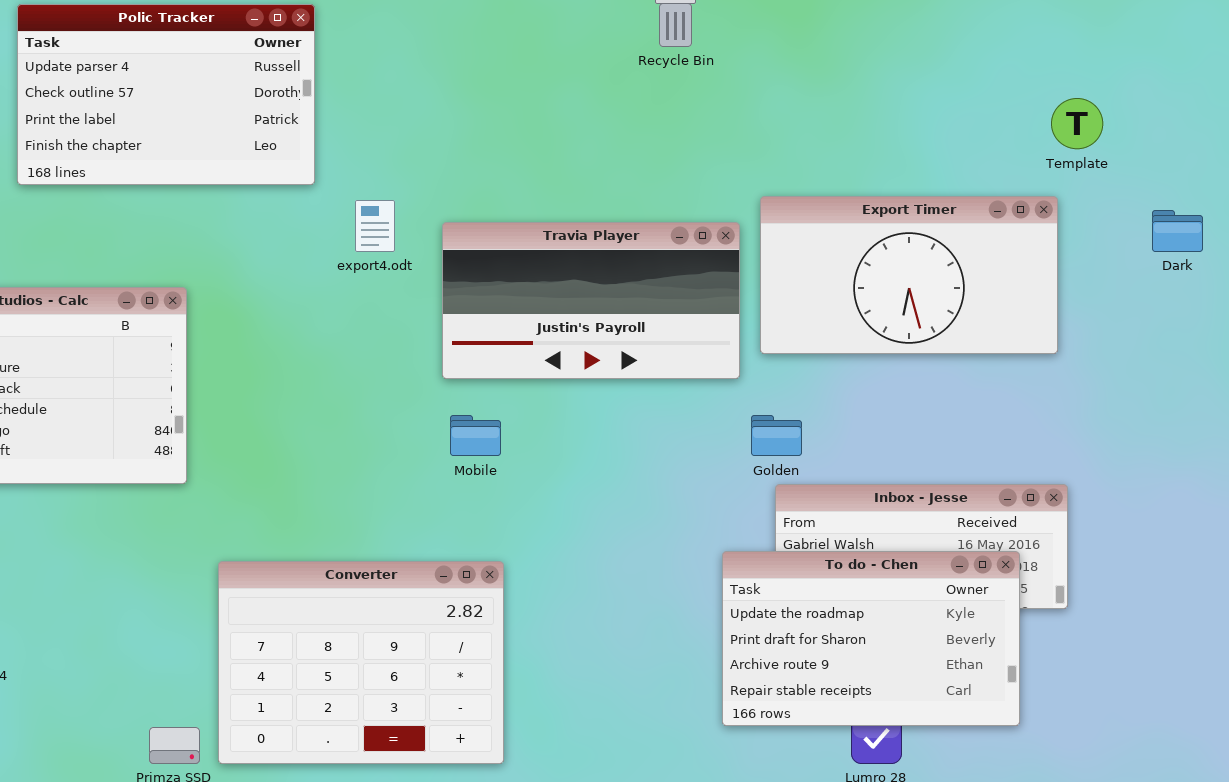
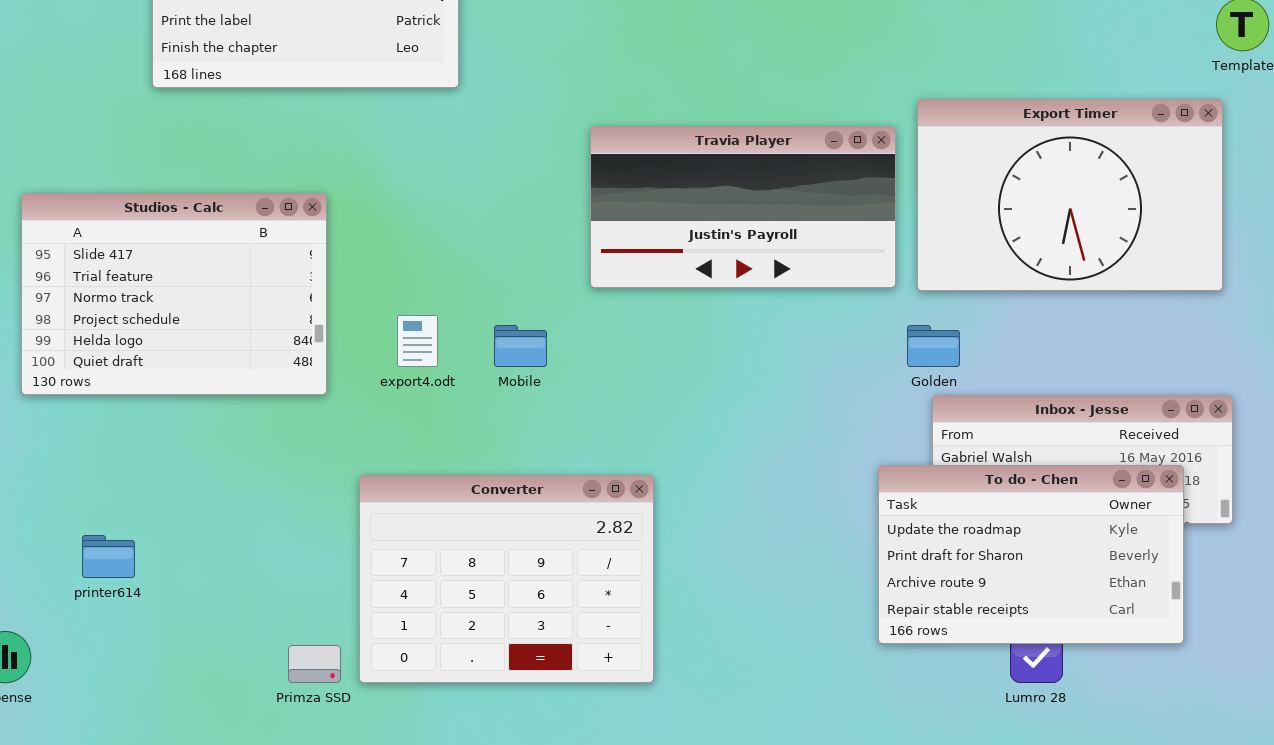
Export Timer: [760,196,1058,354] -> [917,99,1223,291], resized
export4.odt: [355,200,395,252] -> [397,315,438,367], moved
Mobile: [450,415,501,456] -> [494,325,547,367], moved

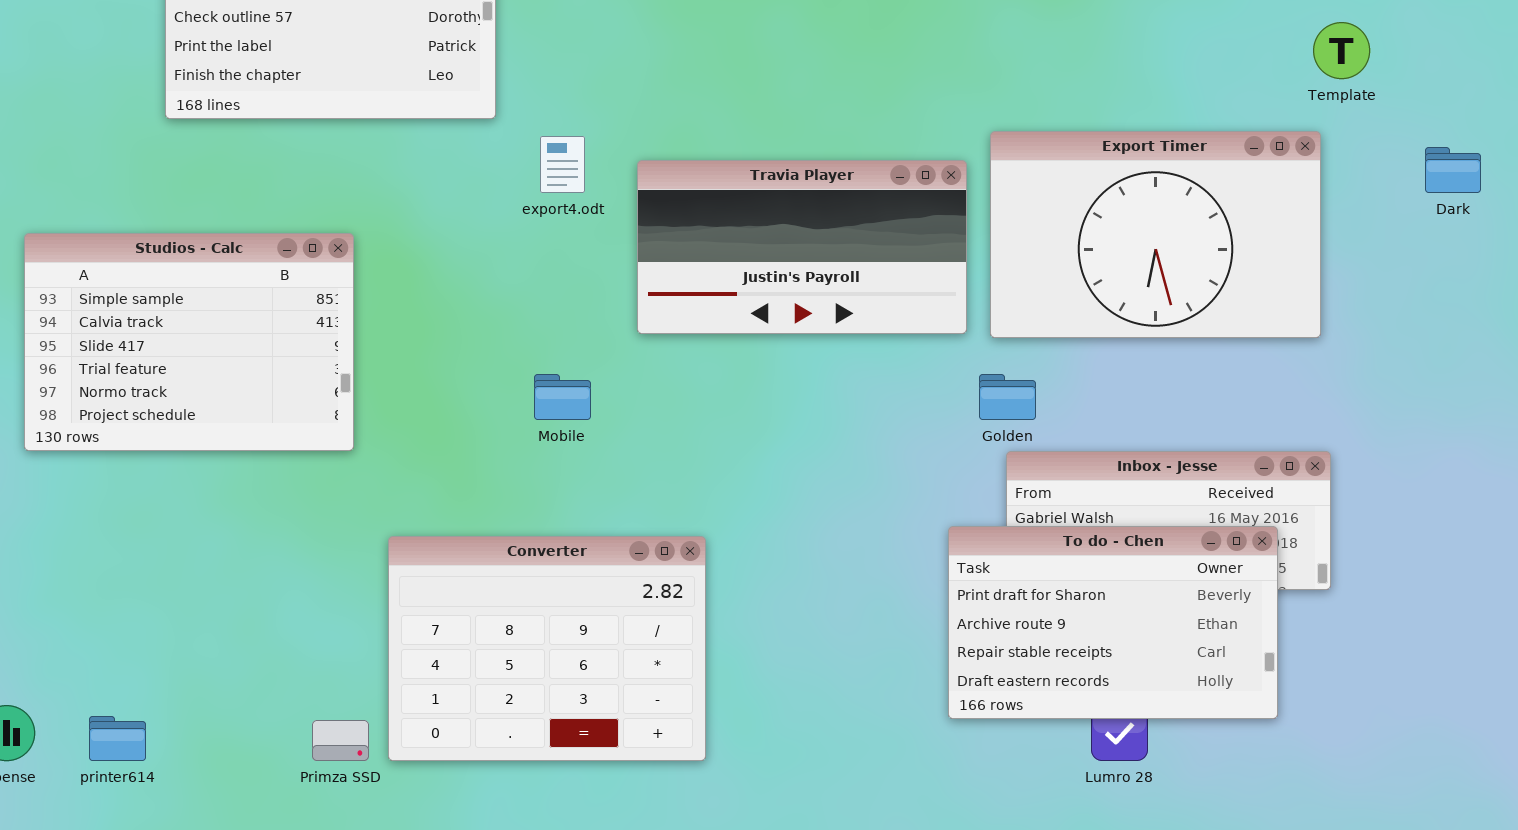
Studios - Calc: [21,193,327,395] -> [24,233,354,451], scrolled up 2 rows
export4.odt: [397,315,438,367] -> [540,136,585,193], moved
To do - Chen: [878,465,1184,644] -> [948,526,1278,719], scrolled down 1 row
printer614: [82,535,135,578] -> [89,716,146,761], moved

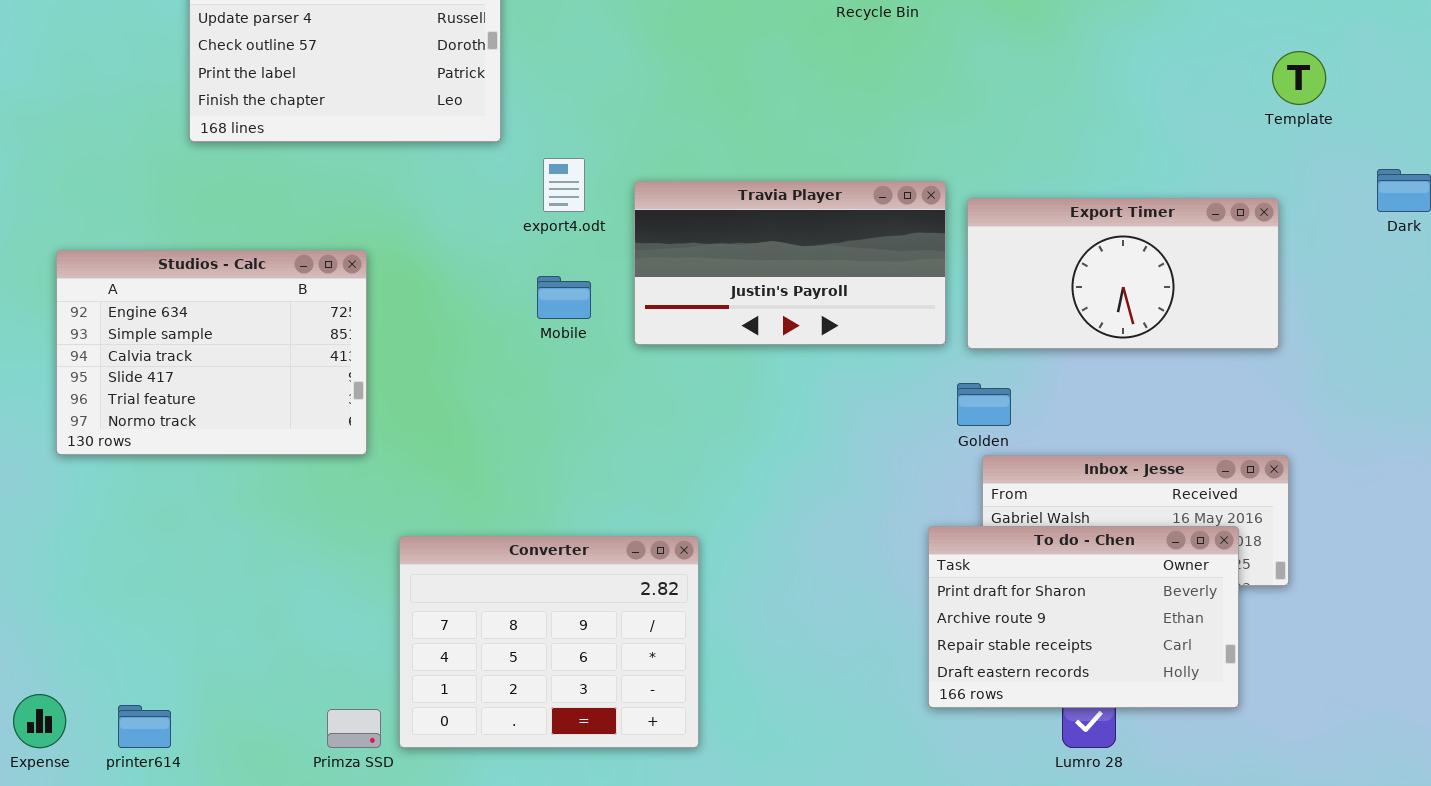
Export Timer: [990,131,1321,338] -> [967,198,1279,349], resized
Studios - Calc: [24,233,354,451] -> [56,250,367,455], scrolled up 1 row
Mobile: [534,374,591,420] -> [537,276,591,319], moved

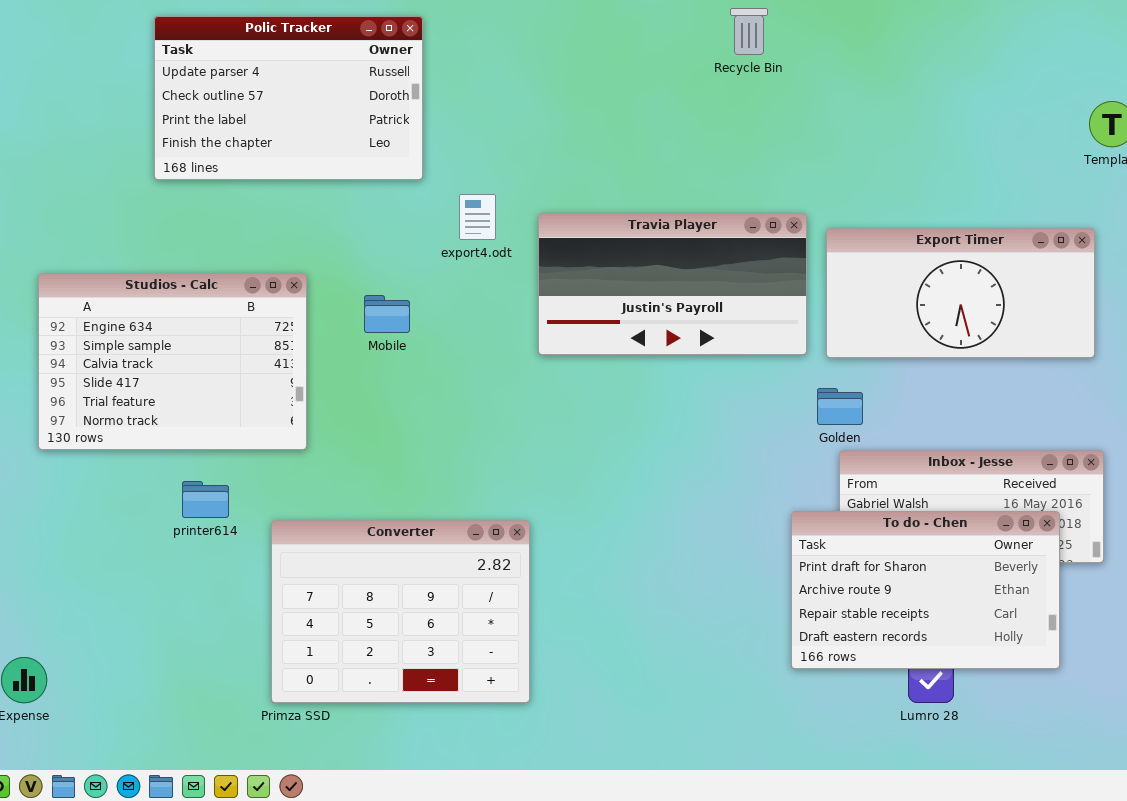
Mobile: [537,276,591,319] -> [364,295,410,333], moved
Converter: [399,536,699,748] -> [271,520,530,703], moved
printer614: [118,705,171,748] -> [182,481,229,518], moved

